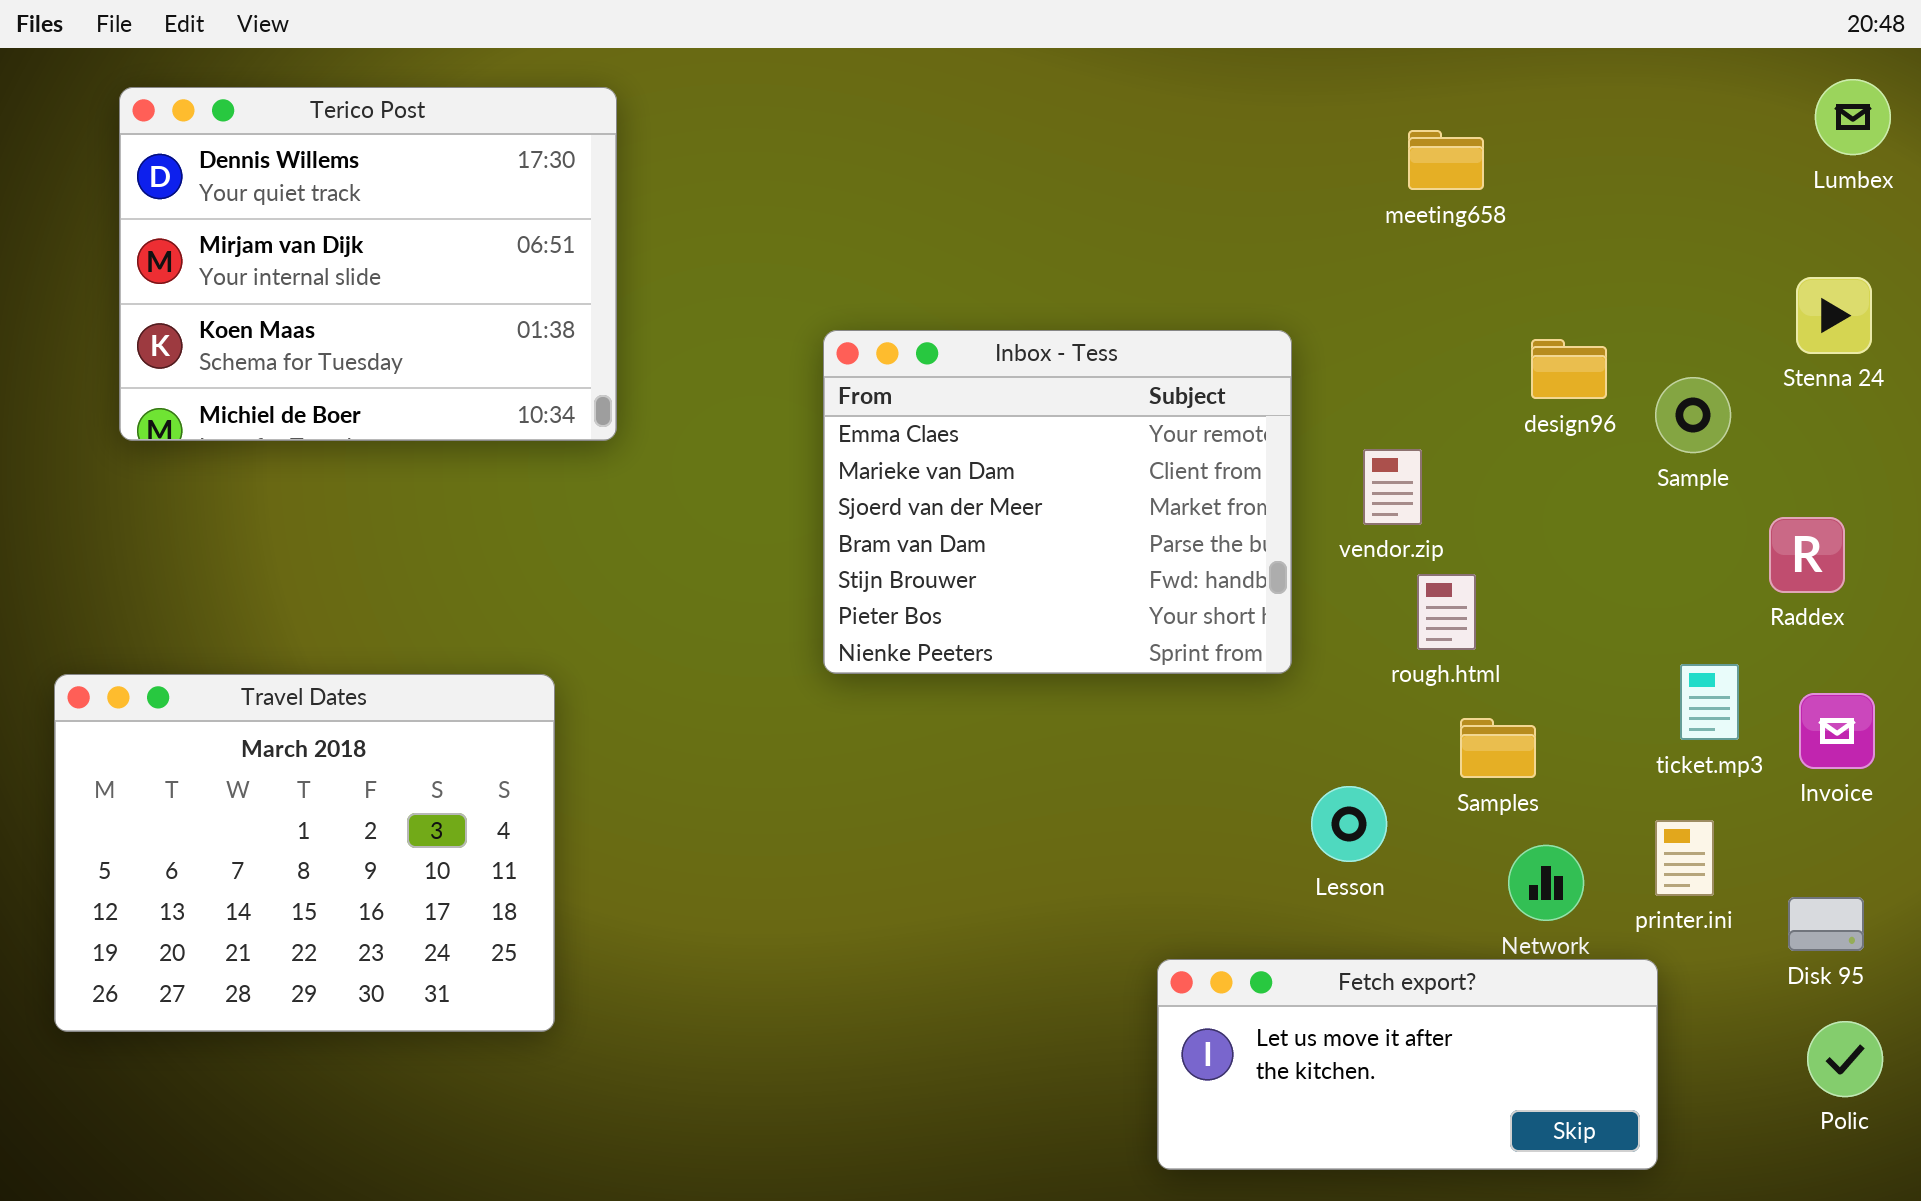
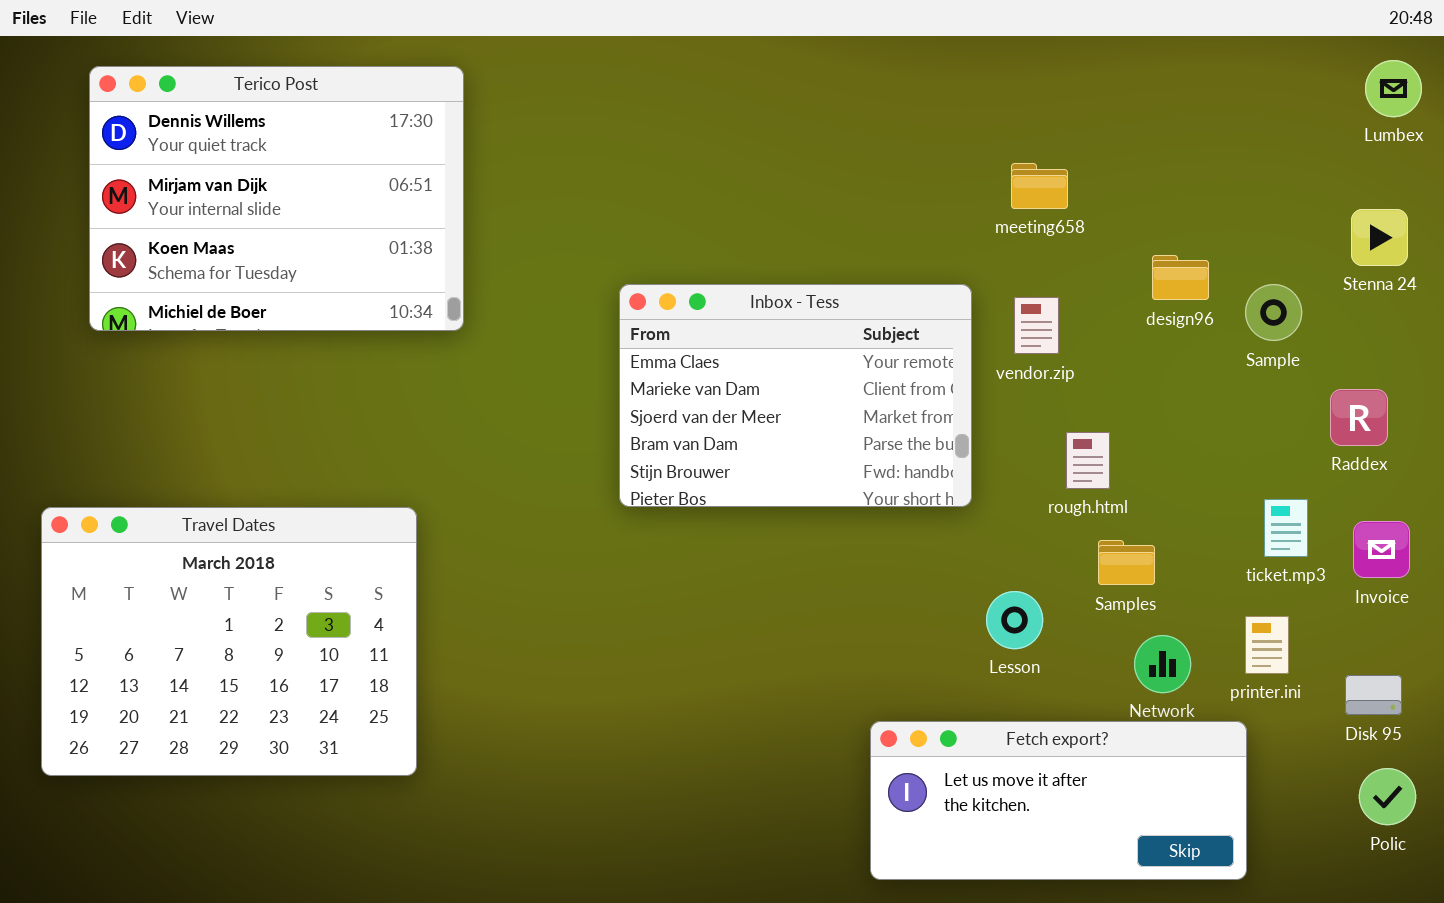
meeting658: [1408,130,1484,190] -> [1011,163,1068,209], moved
Inbox - Tess: [823,330,1292,674] -> [619,284,972,507], resized
vendor.zip: [1363,449,1422,525] -> [1014,297,1059,354], moved

